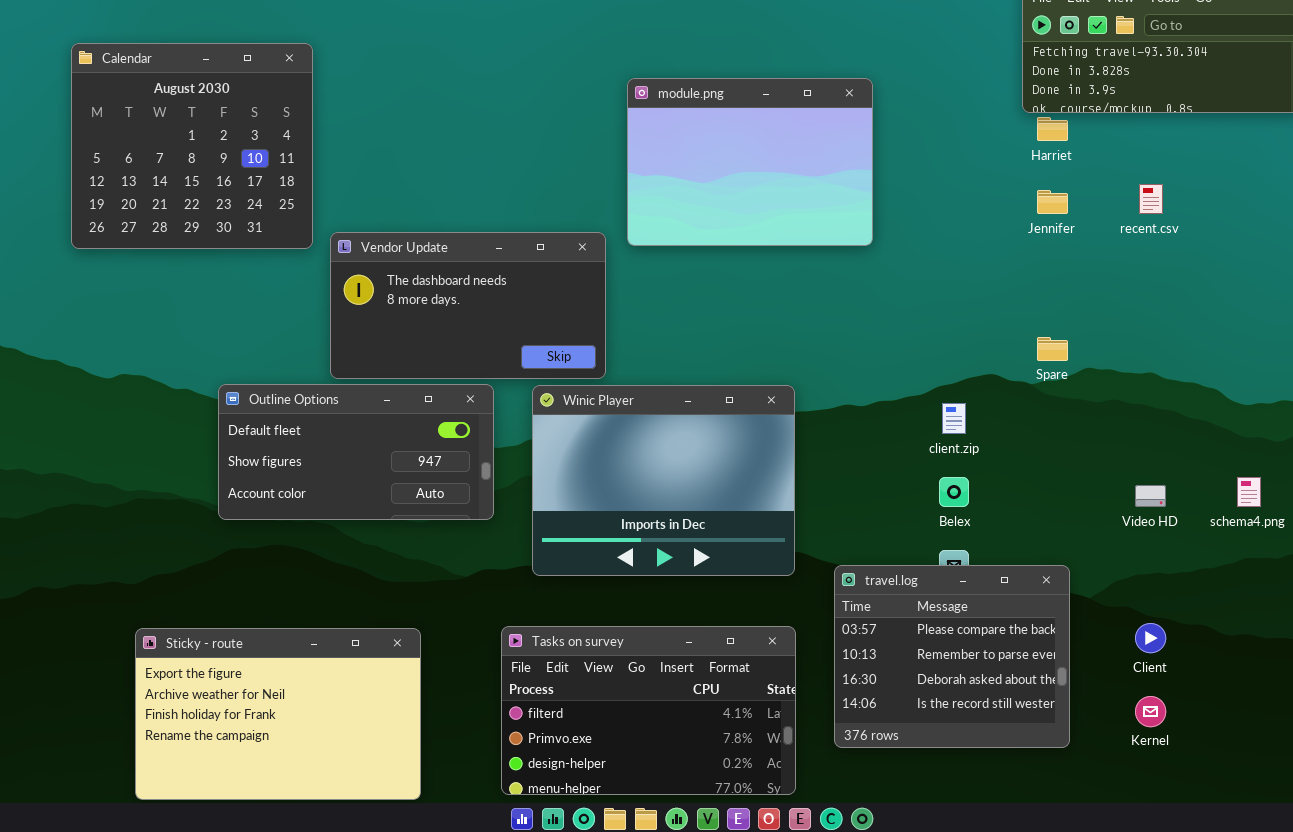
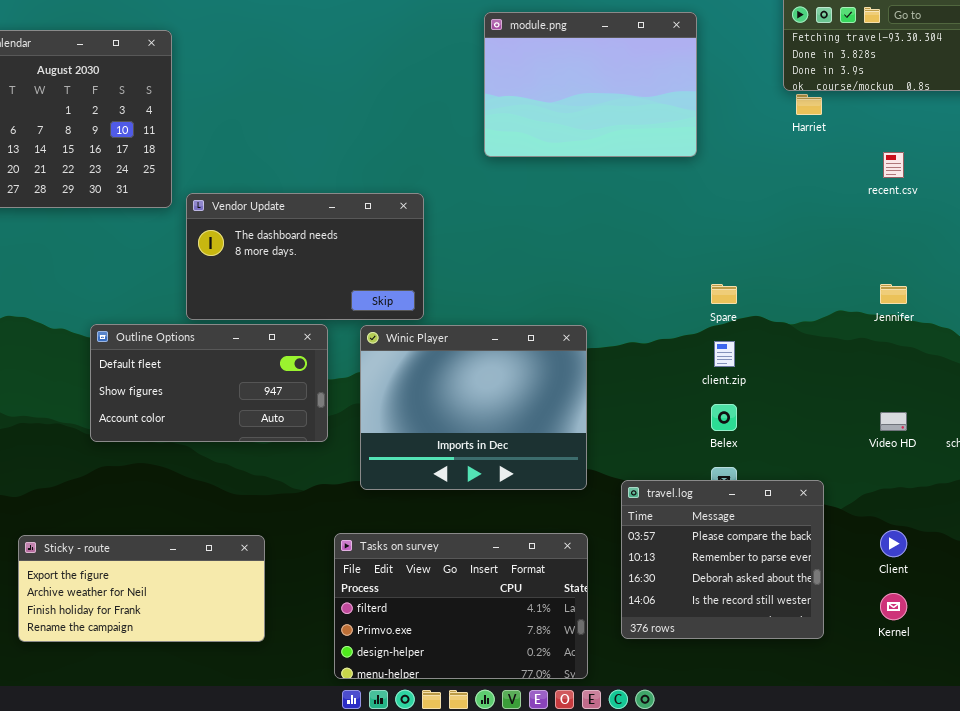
module.png: [627,78,873,246] -> [484,12,697,157], moved
Jennifer: [1037,190,1068,214] -> [880,284,907,304], moved
Spare: [1037,337,1068,361] -> [711,284,737,304], moved
Sticky - route: [135,628,421,800] -> [18,535,265,642], resized

